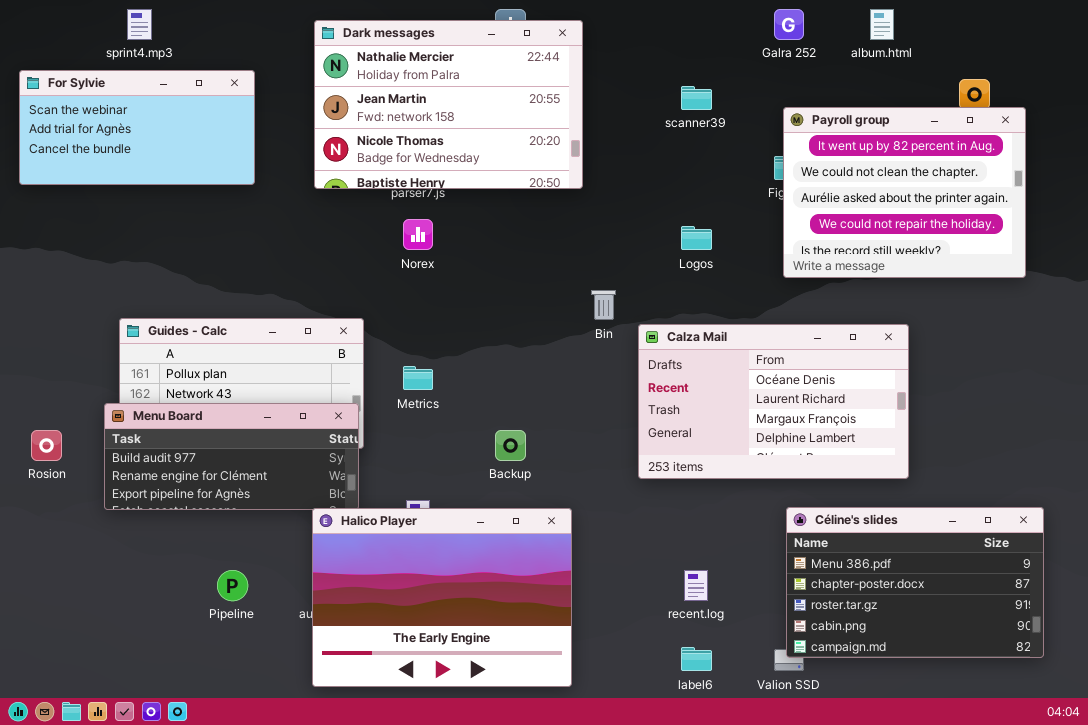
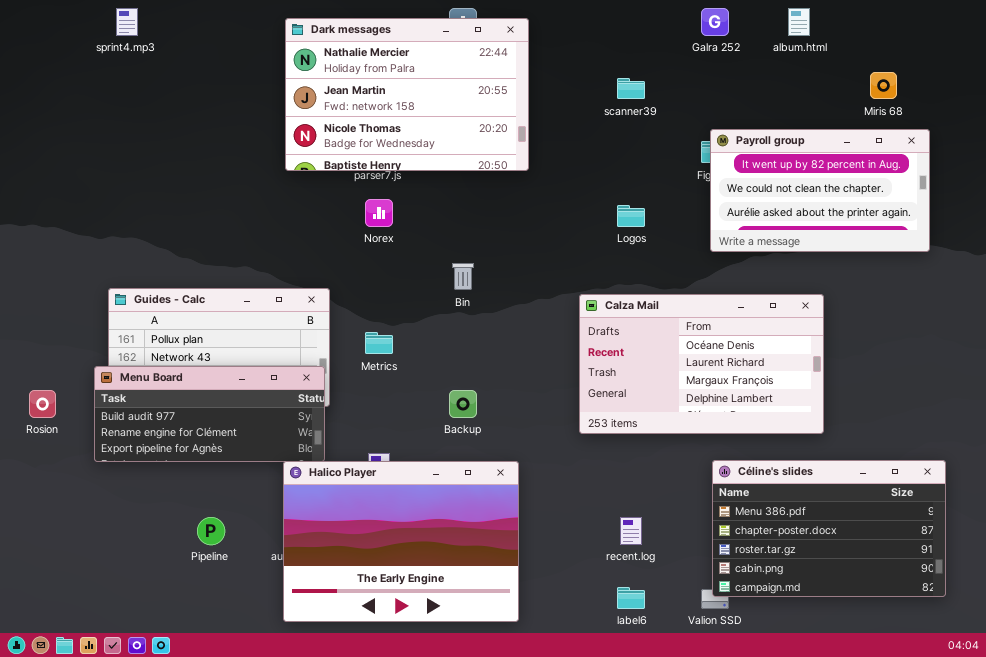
For Sylvie: [19,70,255,185] -> none, closed
Payroll group: [783,107,1026,278] -> [710,129,930,252], resized
Bin: [591,290,616,320] -> [452,263,474,290], moved

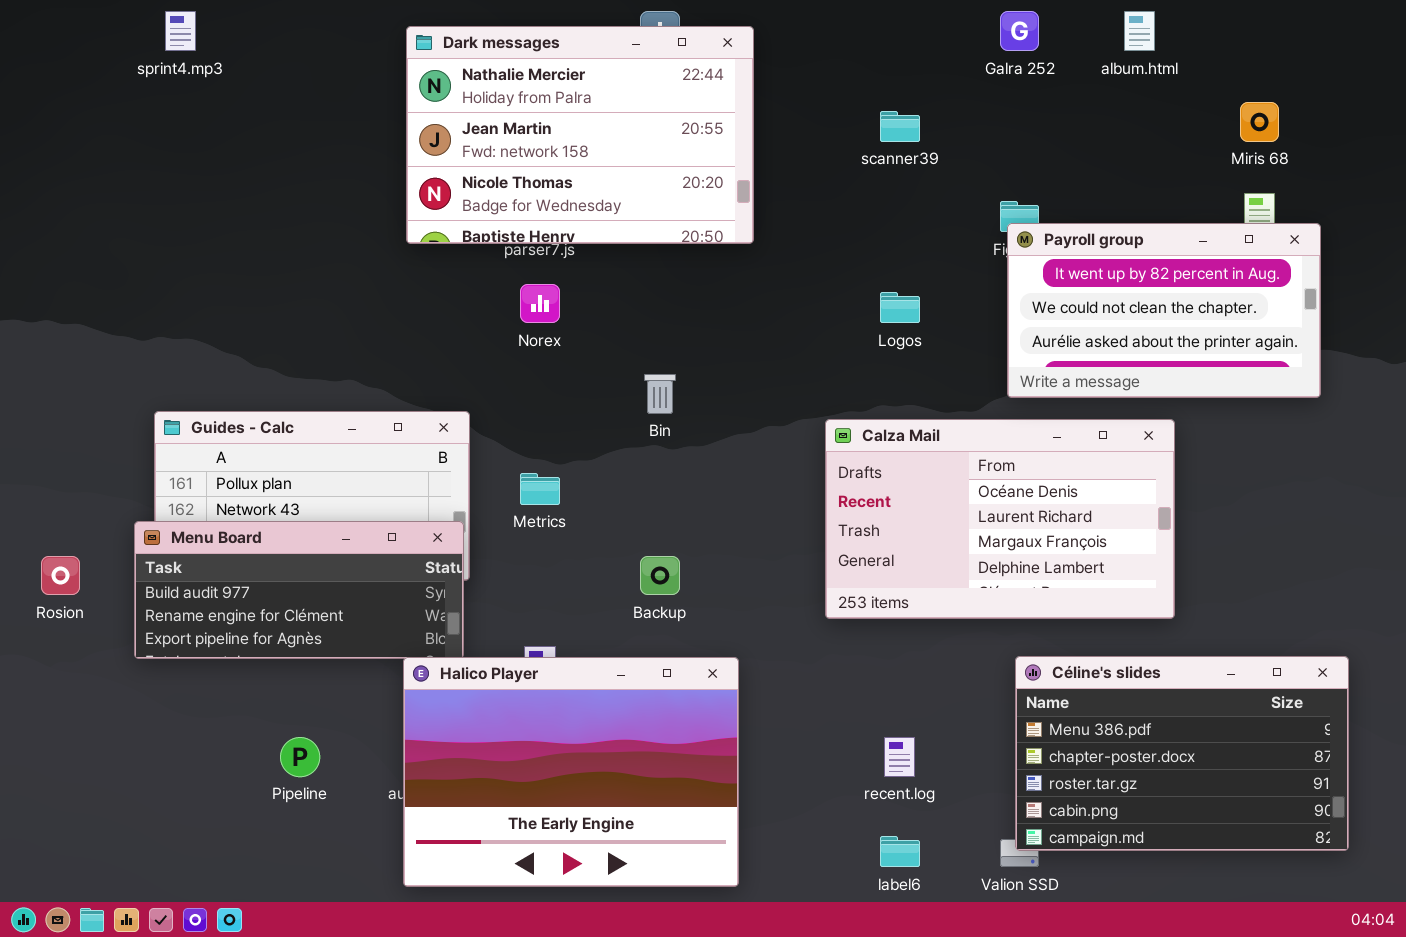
Payroll group: [710,129,930,252] -> [1007,223,1321,398], moved

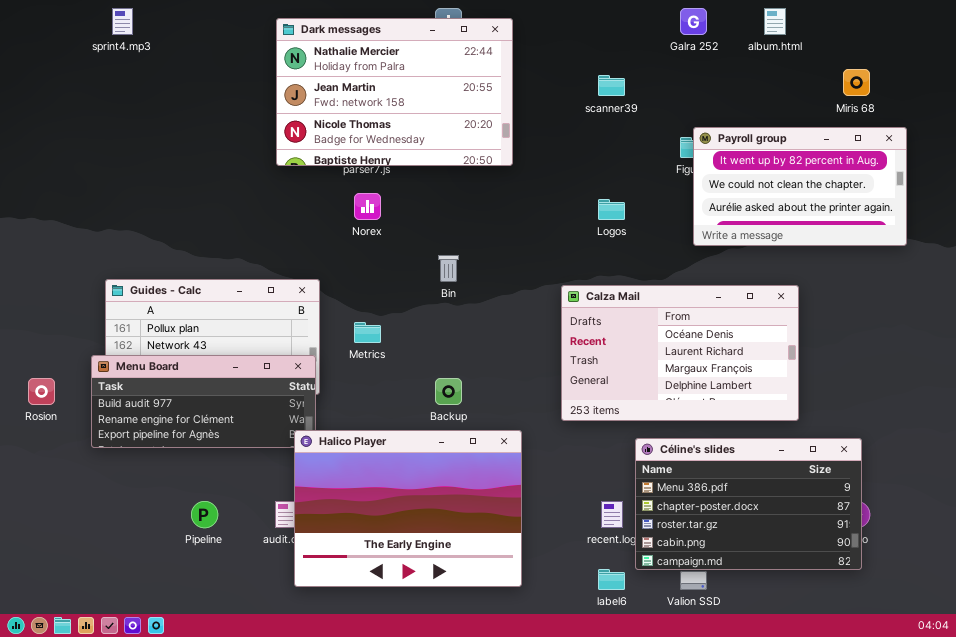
Payroll group: [1007,223,1321,398] -> [693,127,907,246], moved
Céline's slides: [1015,656,1349,851] -> [635,438,862,570], moved
Halico Player: [403,657,739,887] -> [294,430,522,587], moved

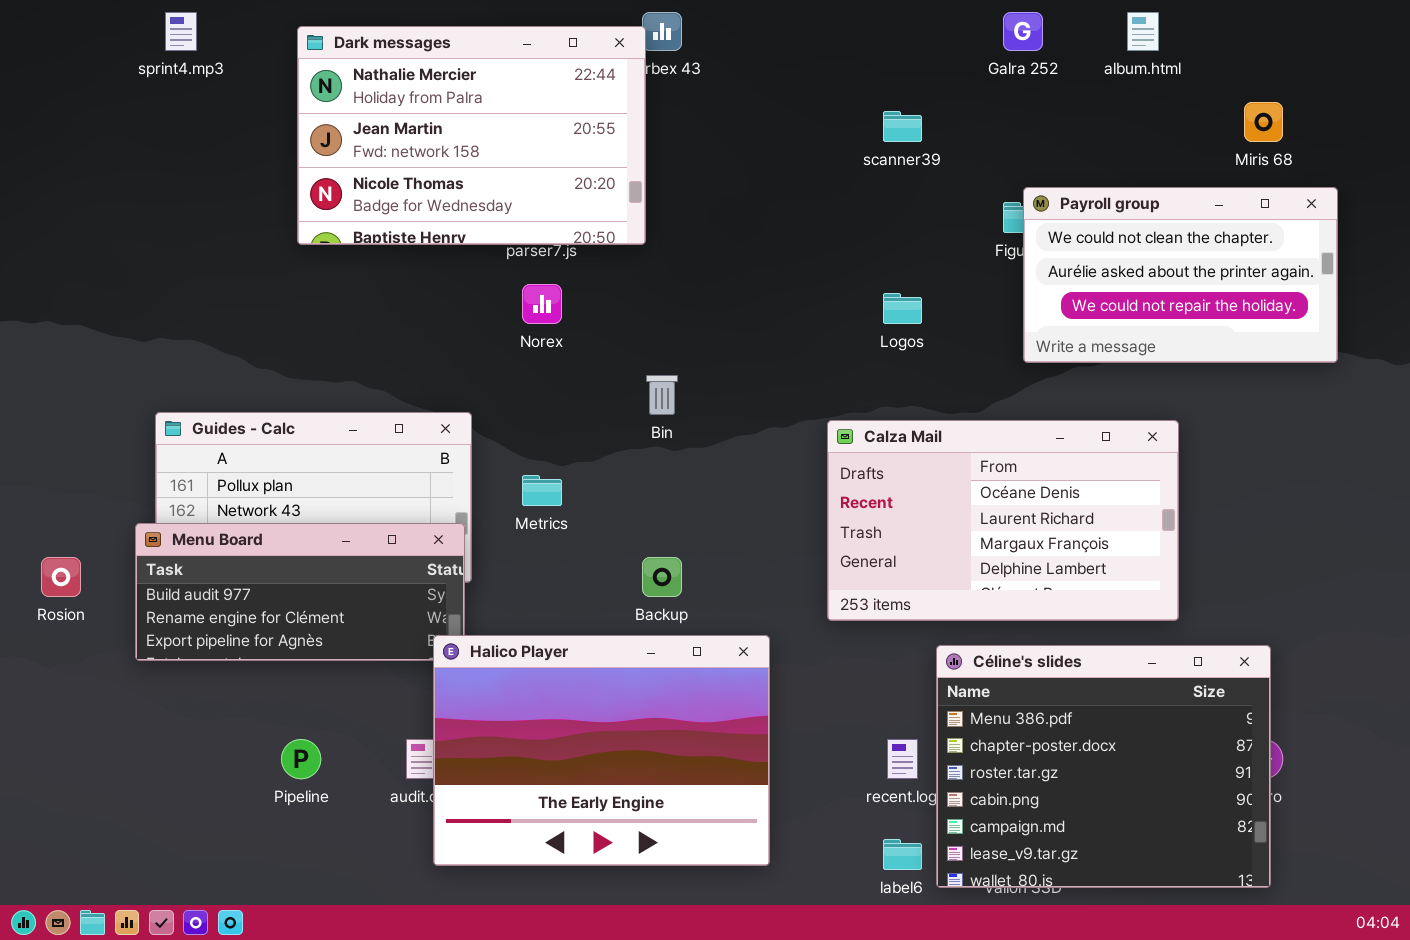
Dark messages: [276,18,513,166] -> [297,26,646,245], moved
Payroll group: [693,127,907,246] -> [1023,187,1338,363], scrolled down 1 row
Céline's slides: [635,438,862,570] -> [936,645,1271,888], resized

